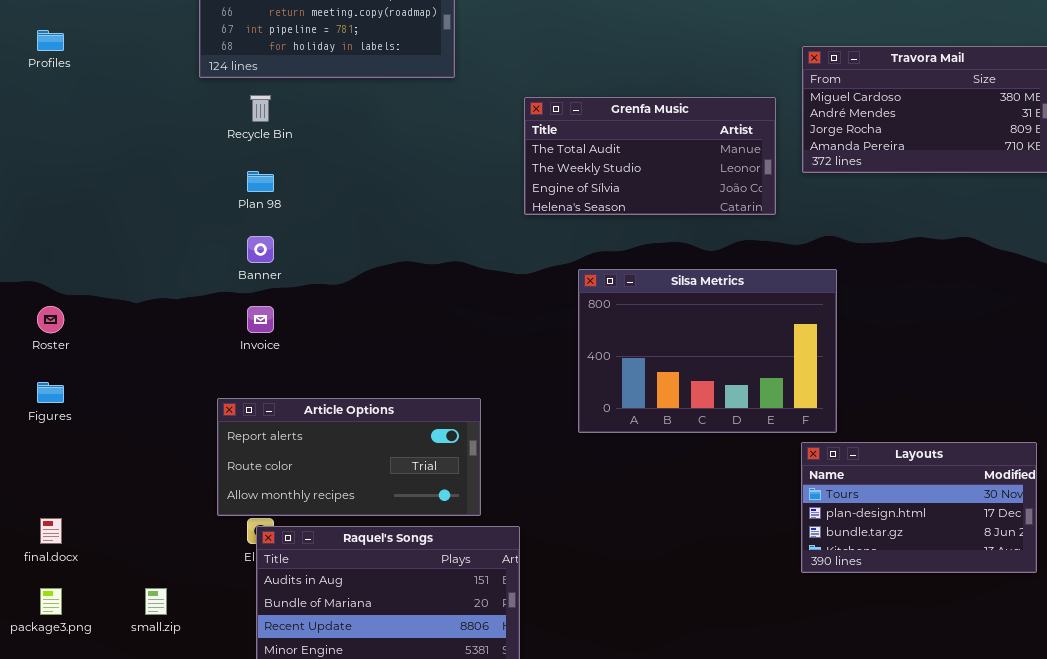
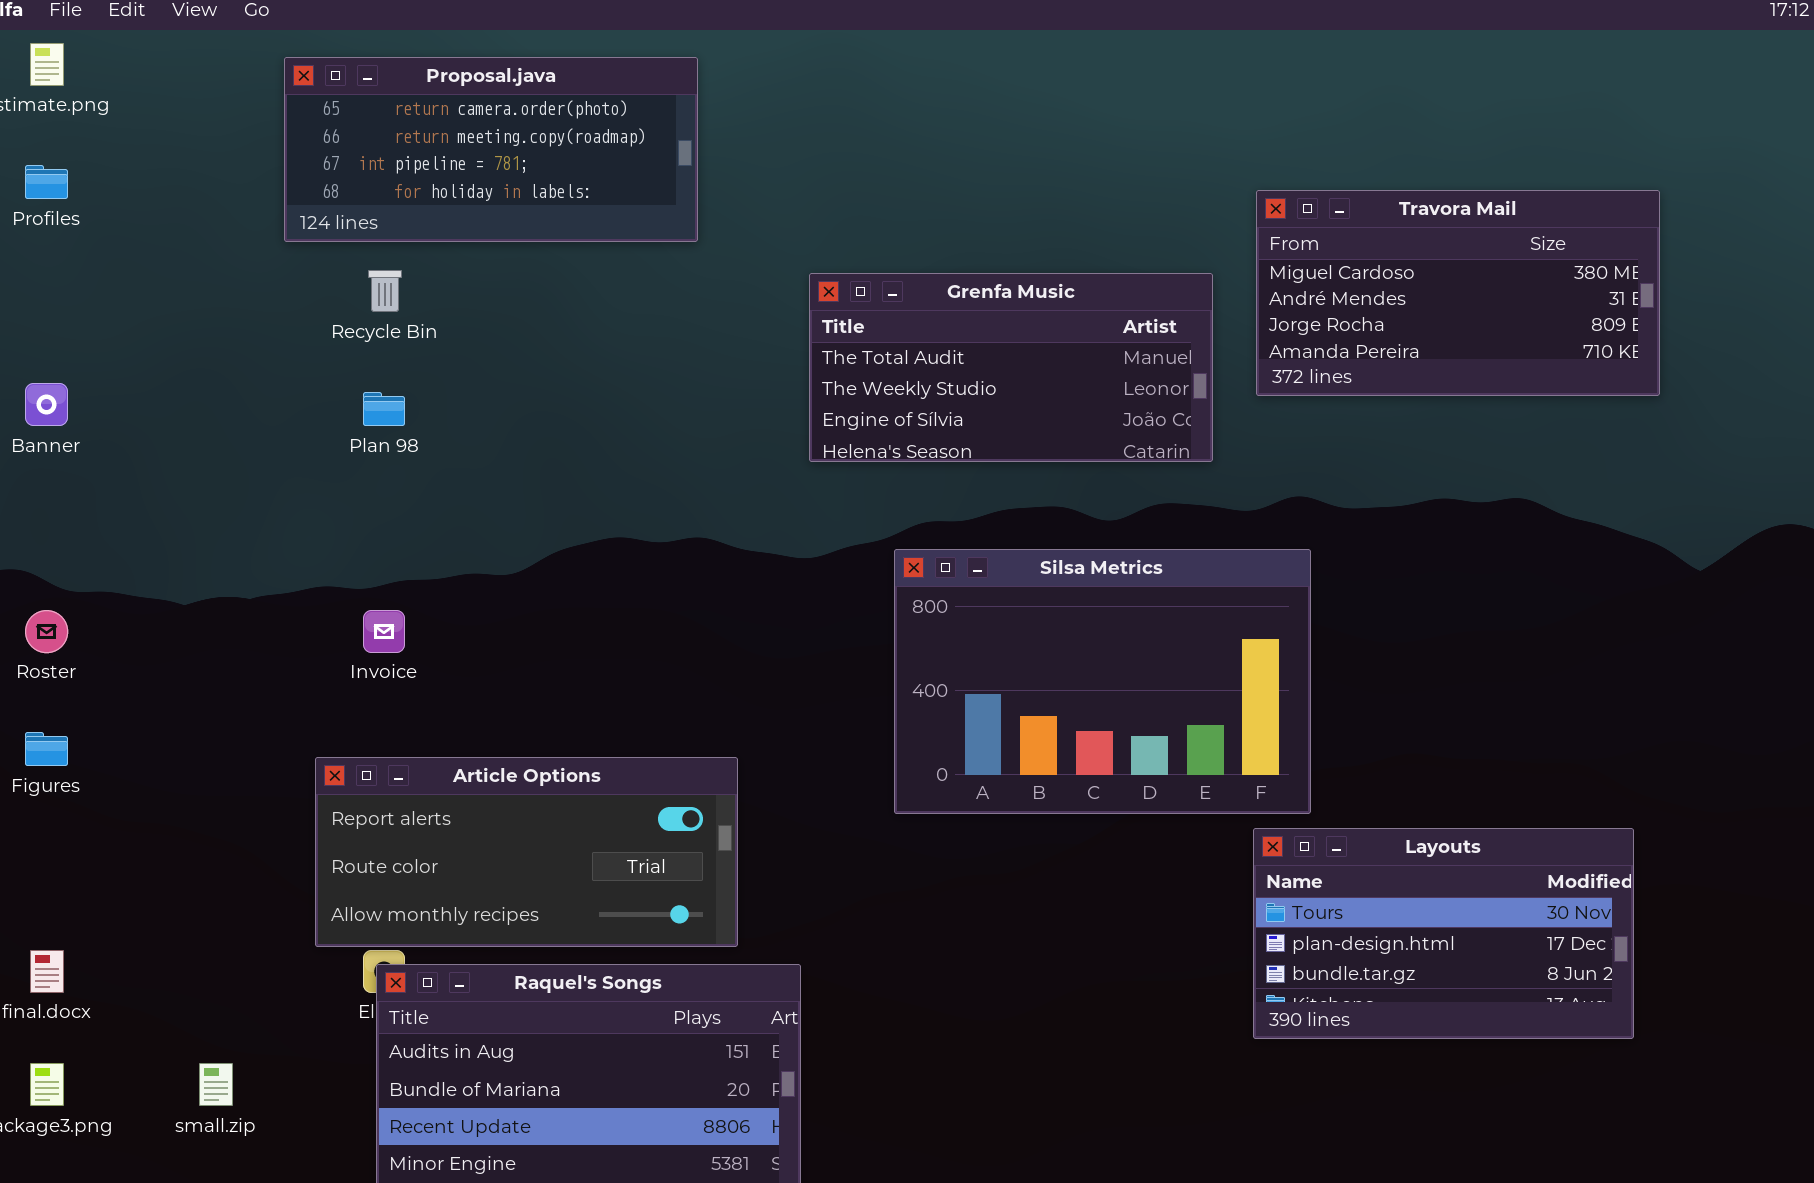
Banner: [247,236,274,263] -> [25,383,68,426], moved

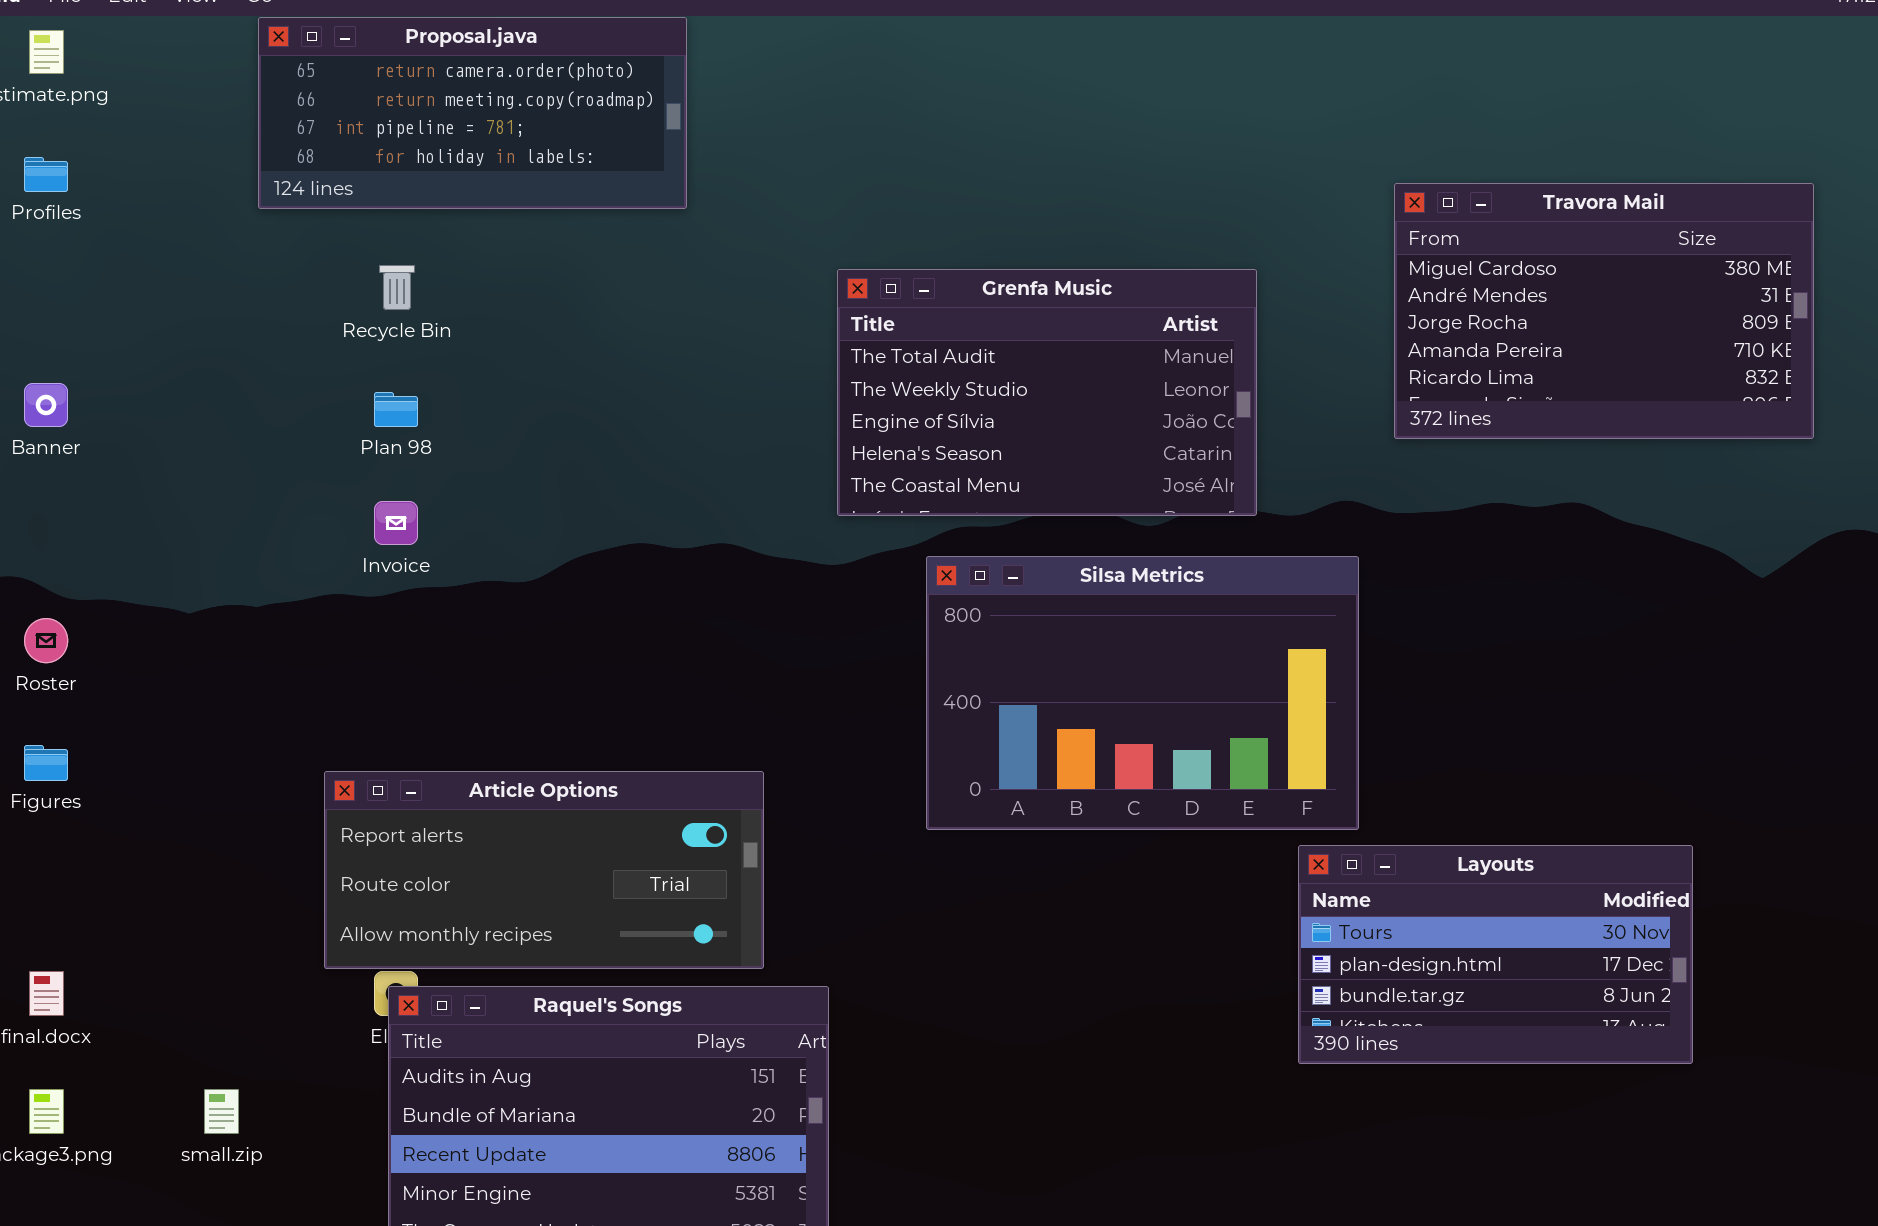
Proposal.java: [284,57,698,242] -> [258,17,687,209], moved
Travora Mail: [1256,190,1660,396] -> [1394,183,1814,439], moved, resized
Grenfa Music: [809,273,1213,462] -> [837,269,1257,516], resized
Invoice: [363,610,405,653] -> [374,501,418,545], moved

